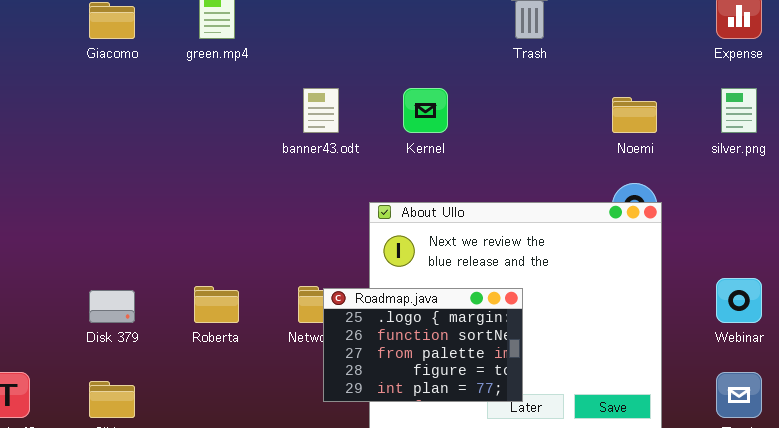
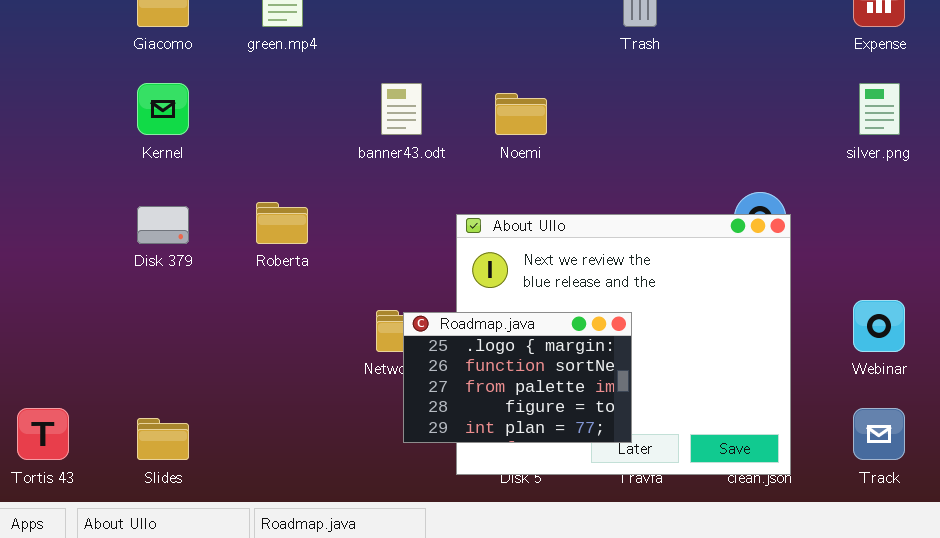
Kernel: [403,88,448,133] -> [137,83,189,135], moved
Noemi: [612,97,657,133] -> [495,93,547,135], moved
Roberta: [194,286,239,323] -> [256,202,308,244], moved
Disk 379: [89,290,135,323] -> [137,206,189,244], moved

